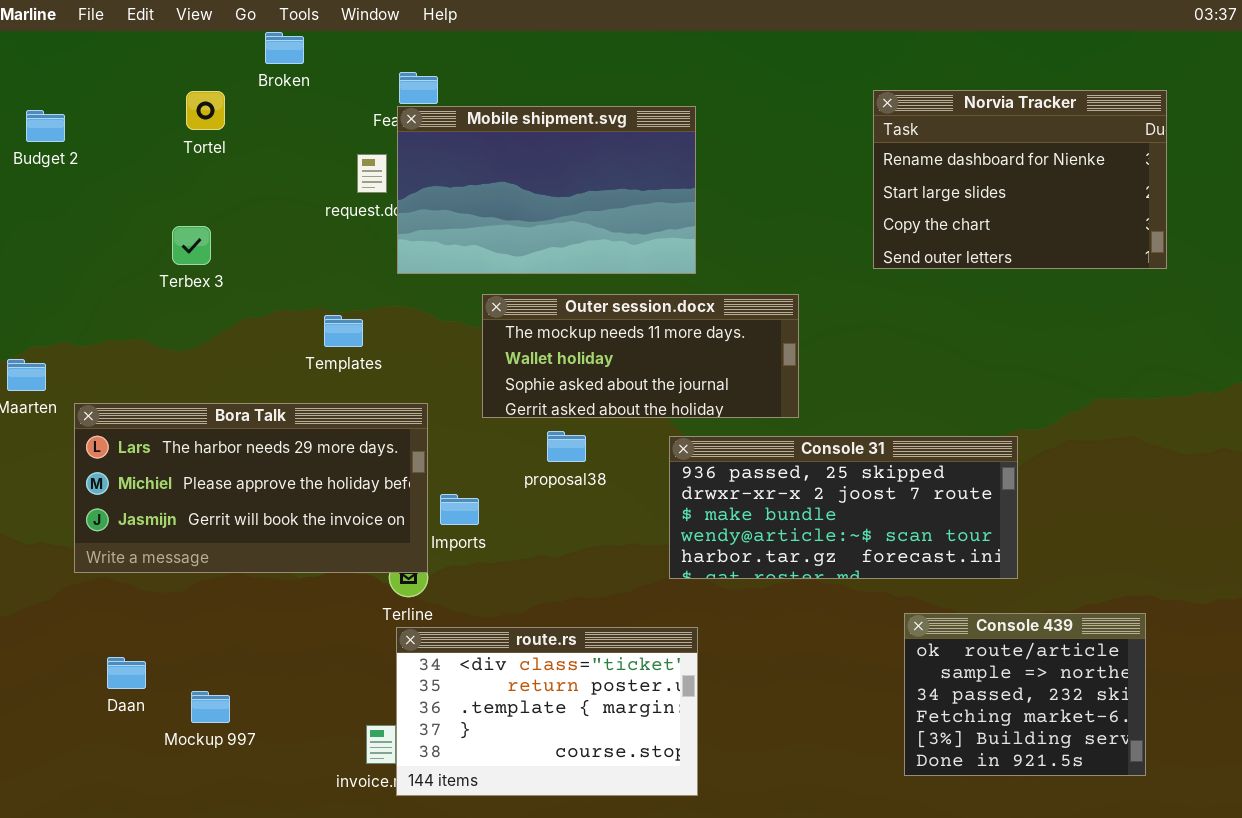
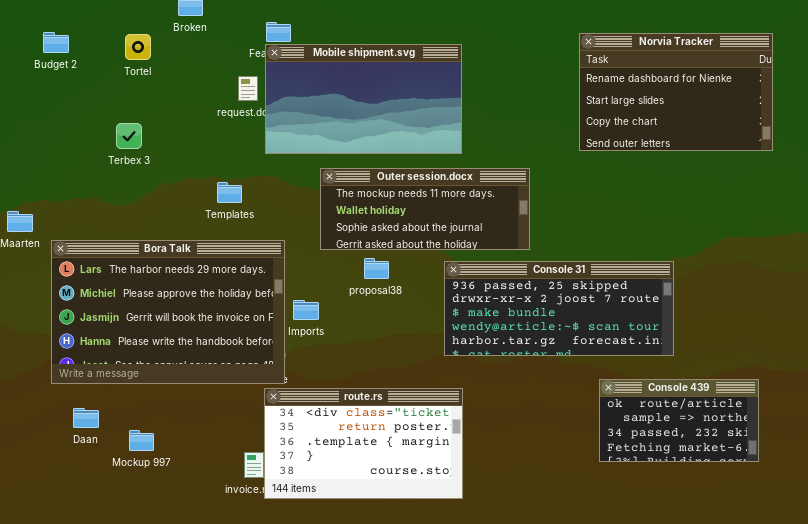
Budget 2: [26,110,65,142] -> [43,32,69,53], moved
Bora Talk: [74,403,428,573] -> [51,240,285,384], resized
Console 439: [904,613,1146,776] -> [599,379,759,462], resized

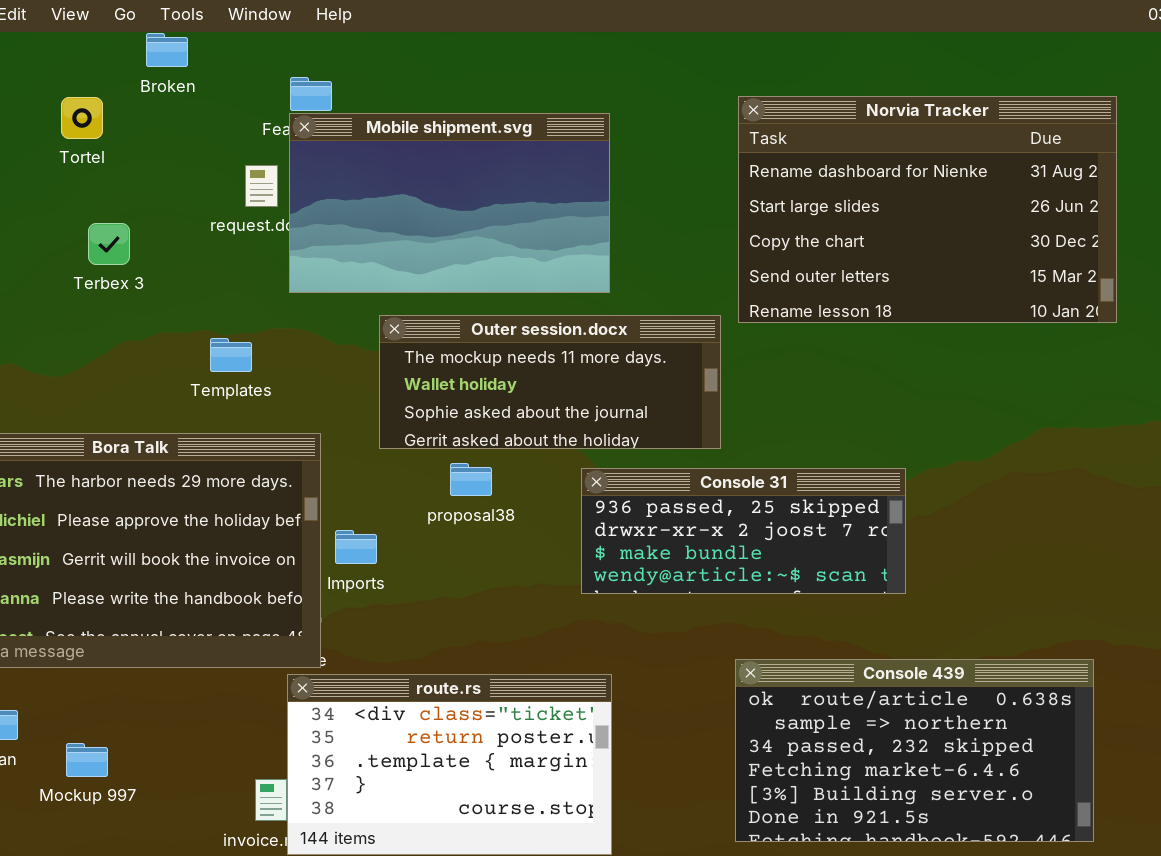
Norvia Tracker: [579,33,773,151] -> [738,96,1117,323], resized
Terbex 3: [116,123,142,149] -> [88,223,130,265], moved
Console 31: [444,261,674,356] -> [581,468,906,594], resized
Console 439: [599,379,759,462] -> [735,659,1094,842], resized

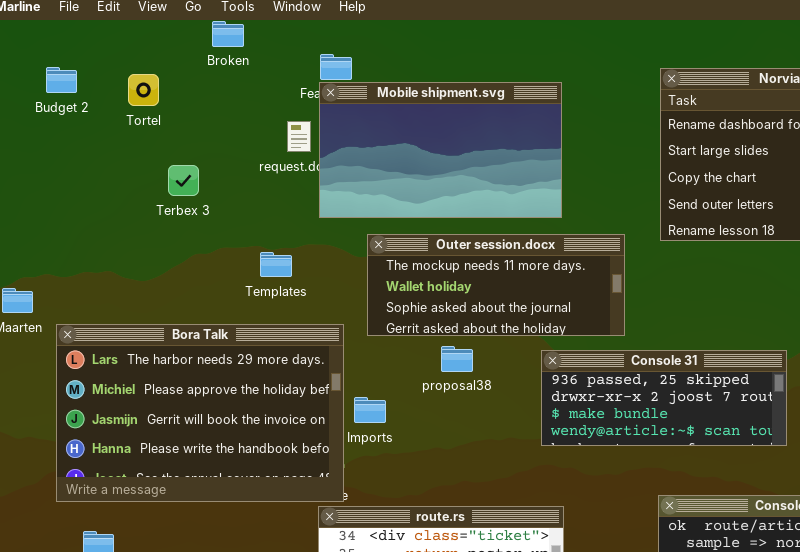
Tortel: [61,97,103,139] -> [128,74,159,106], moved
Outer session.docx: [379,315,721,449] -> [367,234,625,336], moved

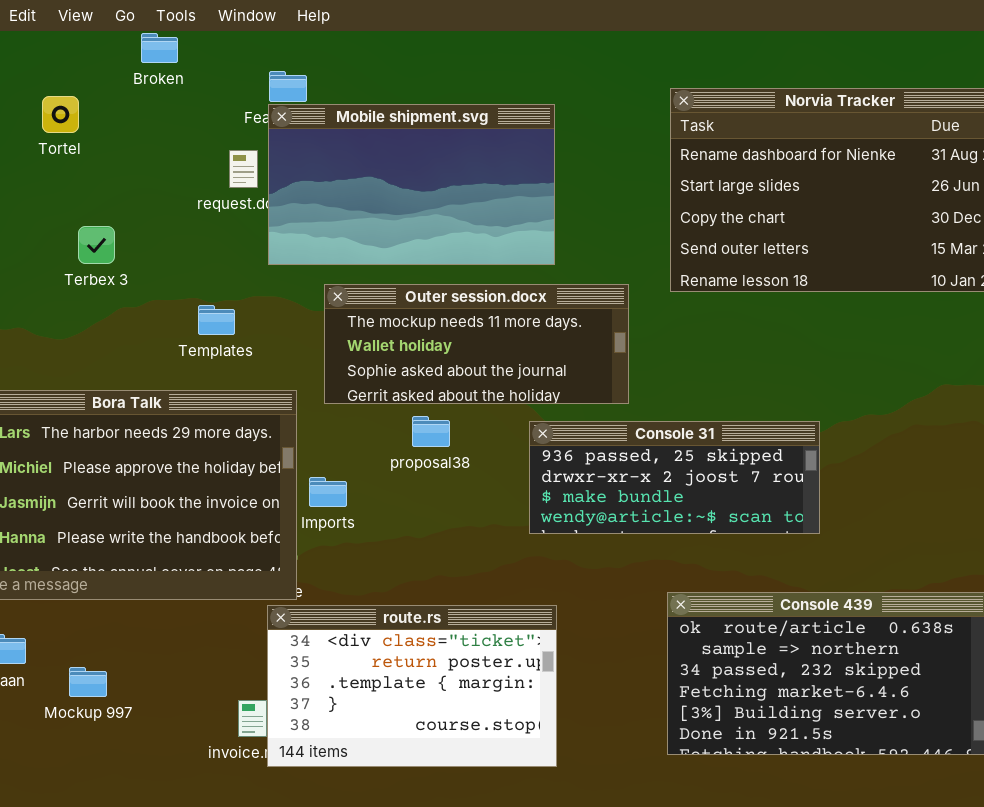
Terbex 3: [168,165,199,196] -> [78,226,115,264], moved

